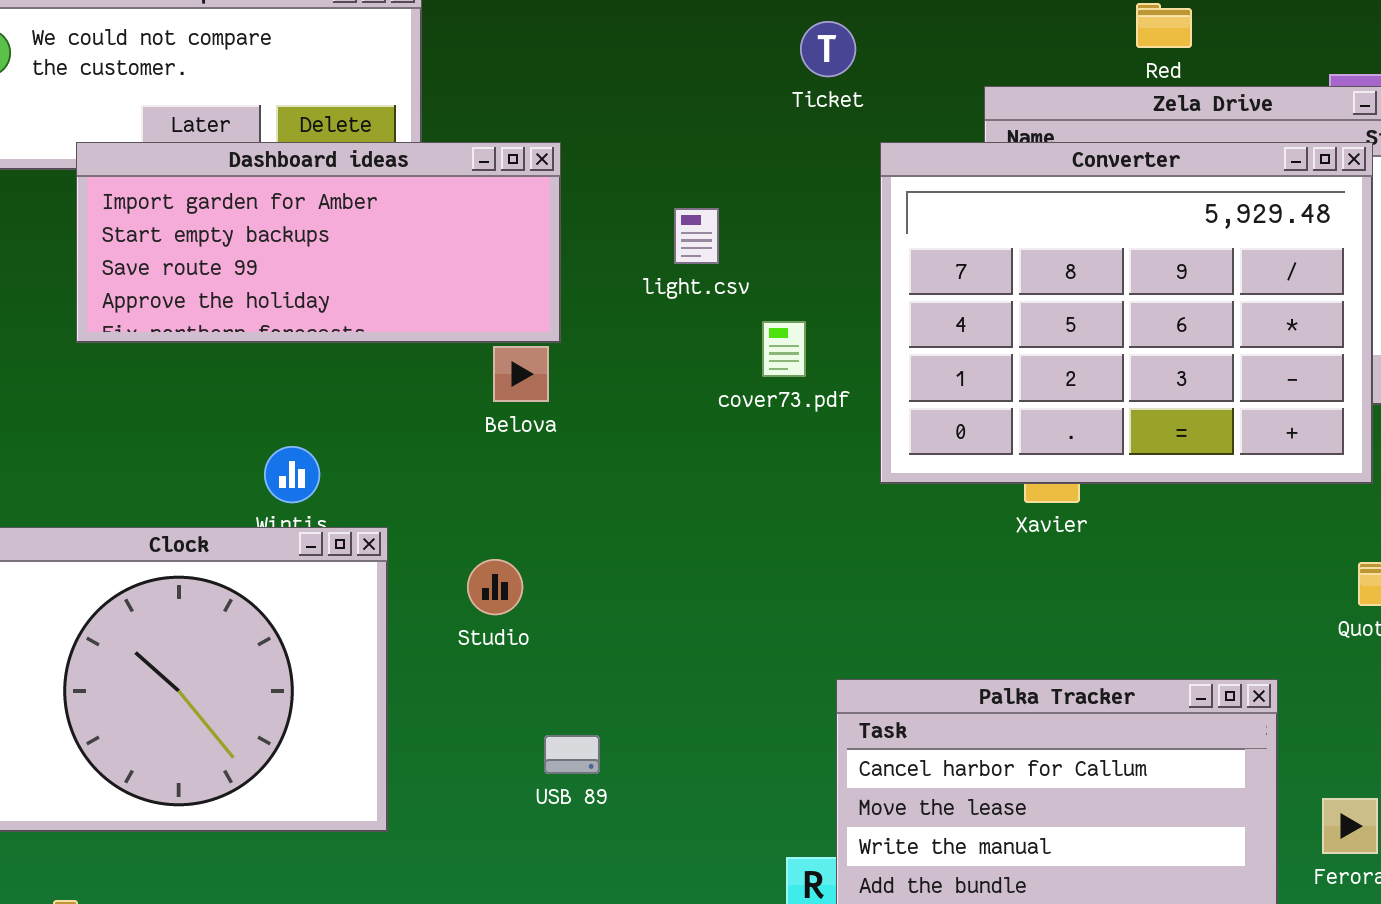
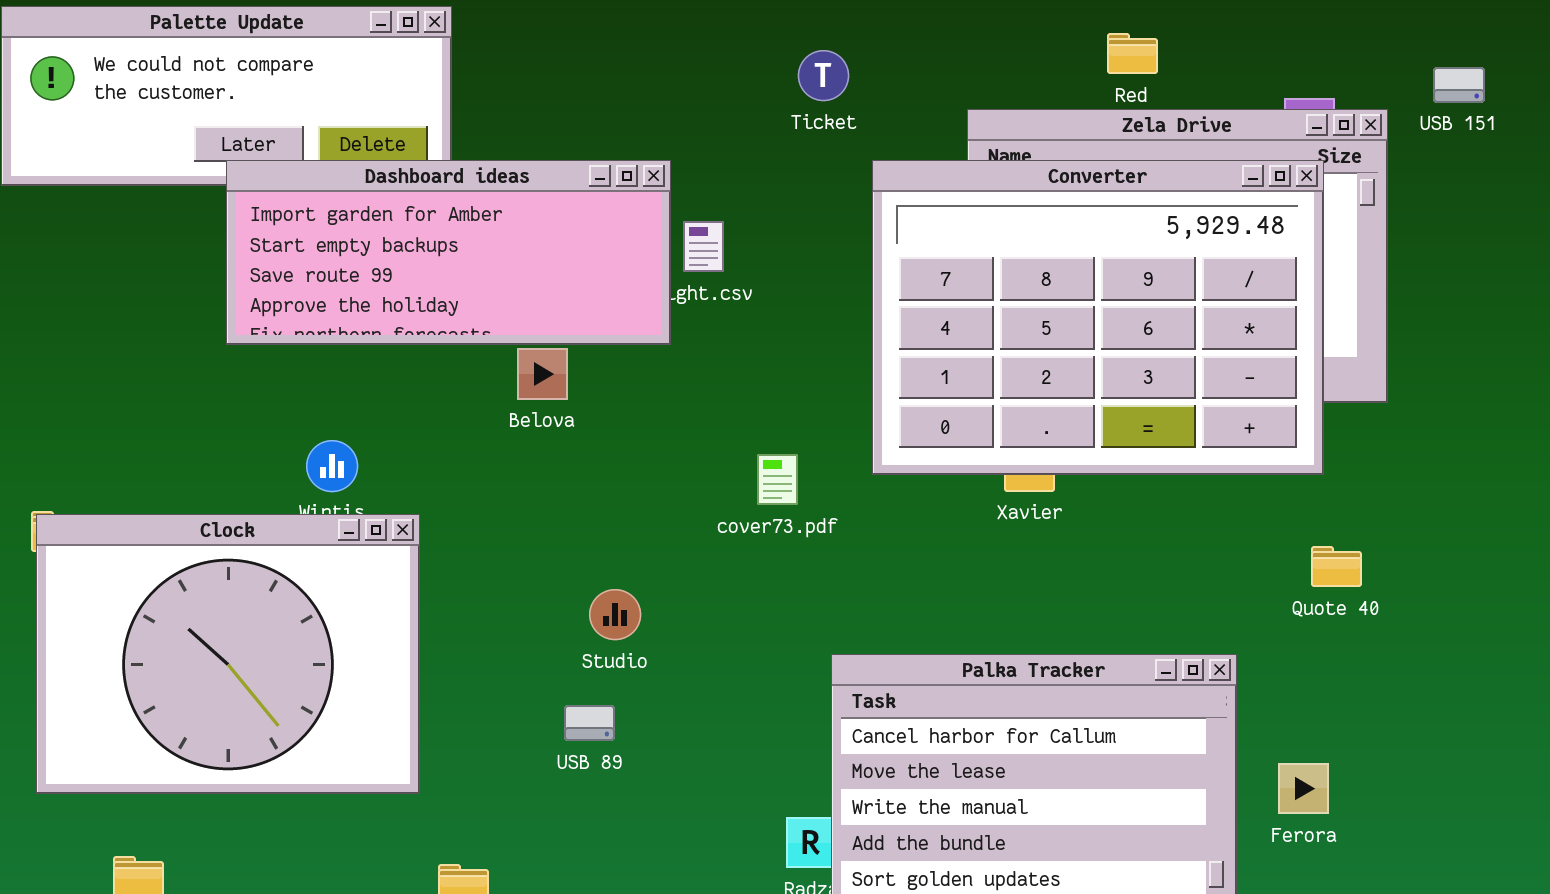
Dashboard ideas: [76,142,561,343] -> [226,160,671,345], moved
cover73.pdf: [762,321,806,377] -> [757,454,798,505], moved
Studio: [467,559,523,615] -> [589,589,641,640], moved

